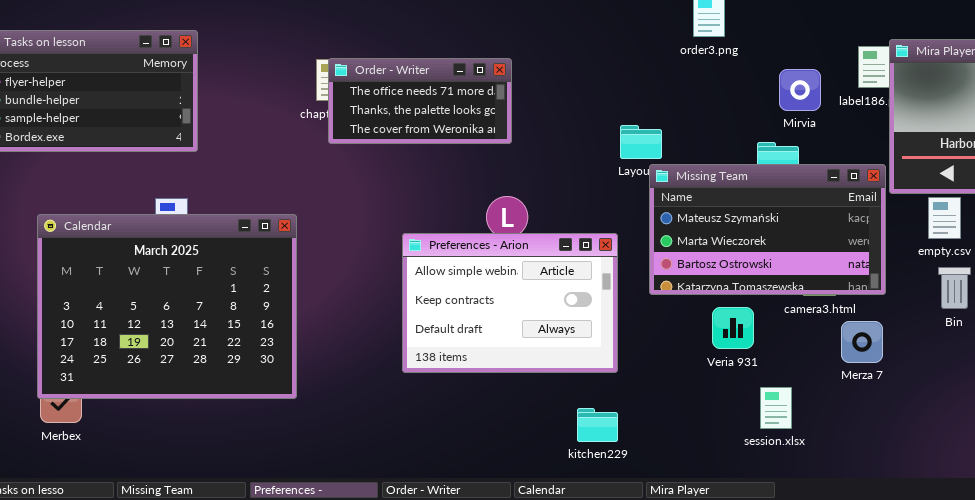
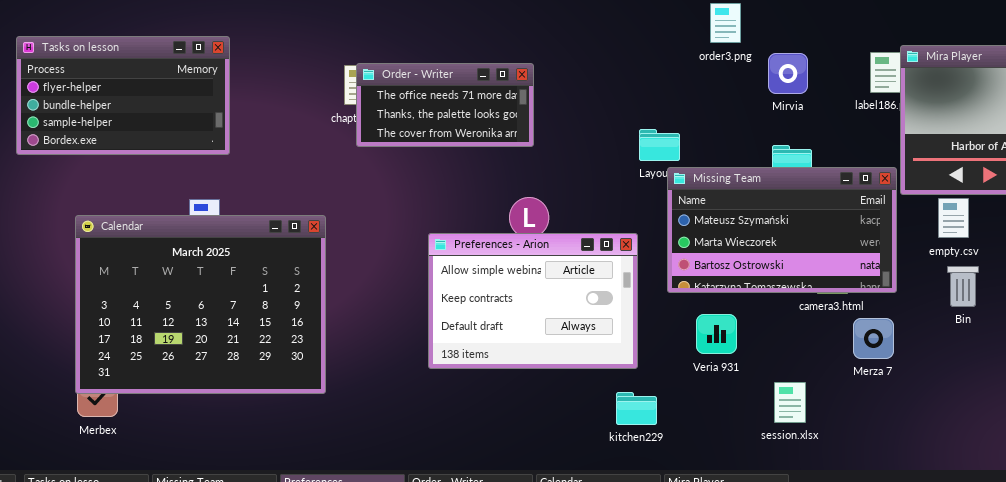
Mirvia: [779,69,821,111] -> [768,53,808,94], moved
Veria 931: [712,307,754,349] -> [696,314,737,354], moved
kitchen229: [577,408,618,442] -> [616,392,657,425], moved

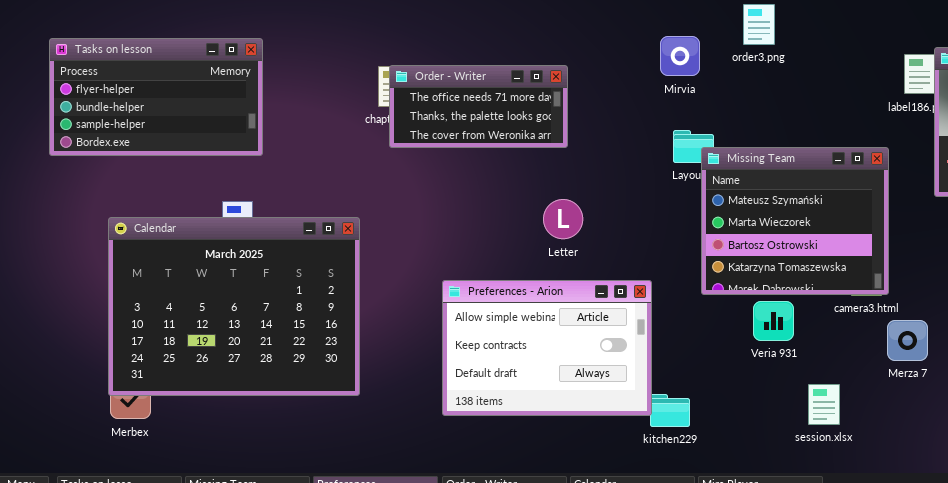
Mirvia: [768,53,808,94] -> [660,36,700,76], moved
Missing Team: [667,167,897,293] -> [701,147,889,295], resized
Preferences - Arion: [428,233,638,369] -> [442,280,652,416], moved
Veria 931: [696,314,737,354] -> [753,301,794,341], moved

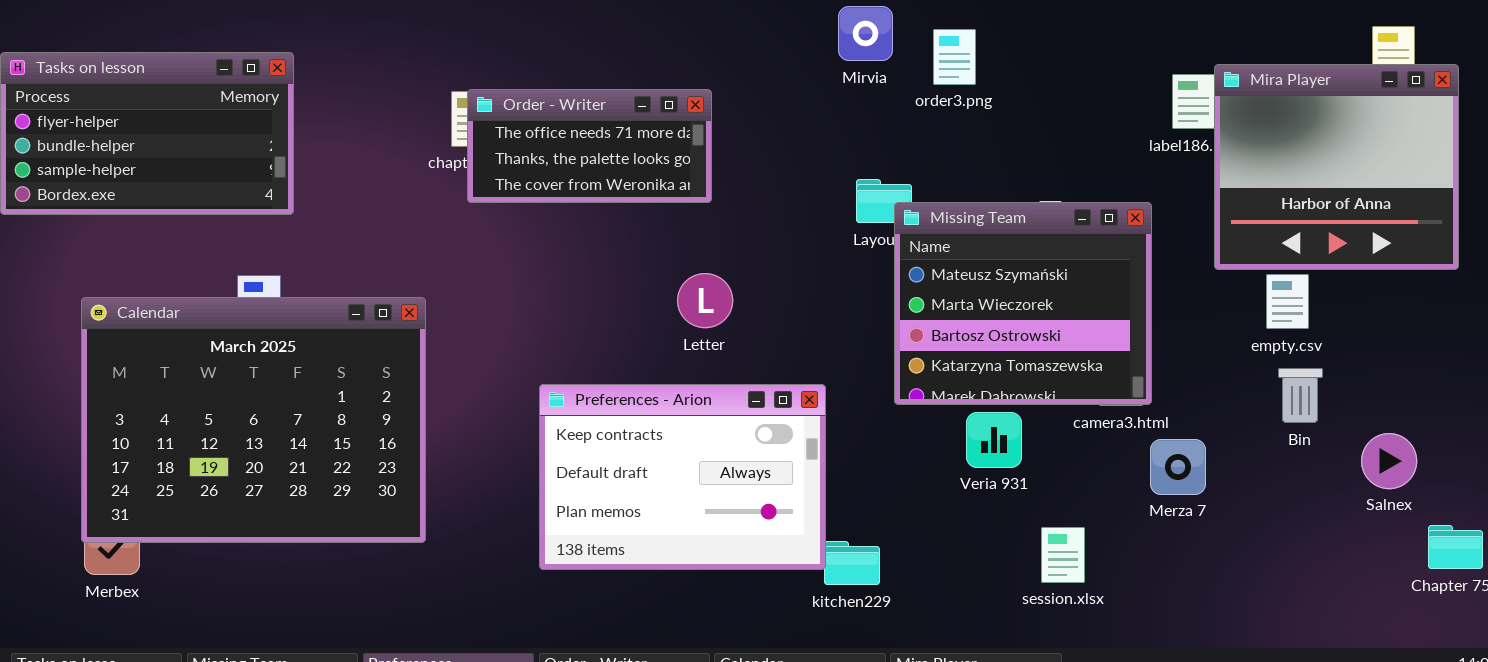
order3.png: [743,4,775,45] -> [933,29,976,85], moved
Mirvia: [660,36,700,76] -> [838,6,893,61], moved
Preferences - Arion: [442,280,652,416] -> [539,384,826,570], scrolled down 1 row

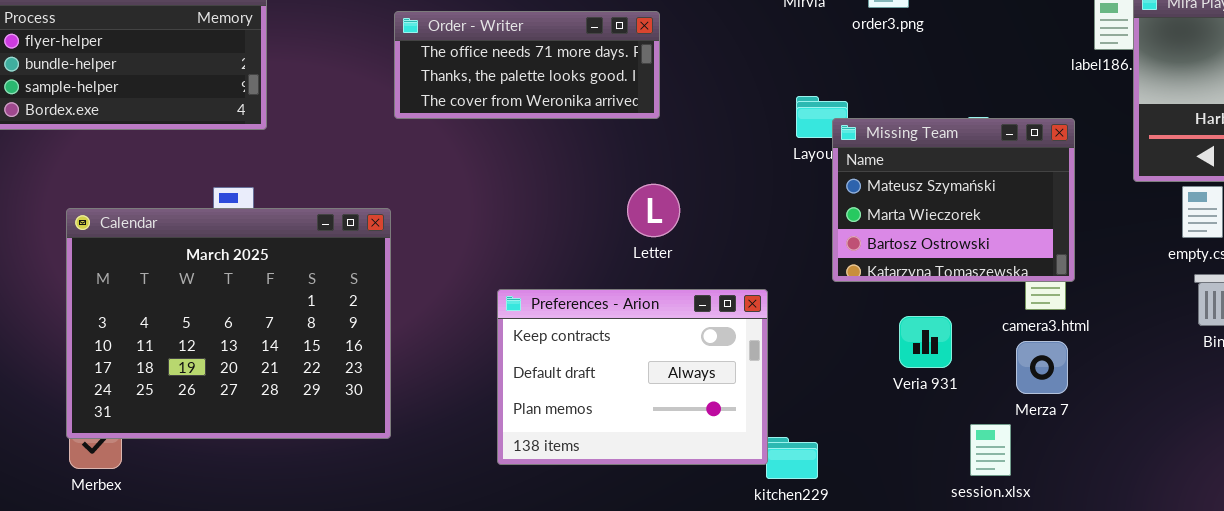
Order - Writer: [467,89,712,203] -> [394,11,660,119], resized
Missing Team: [894,202,1152,405] -> [832,118,1075,282], resized
Merza 7: [1150,439,1206,495] -> [1016,341,1068,394], moved

